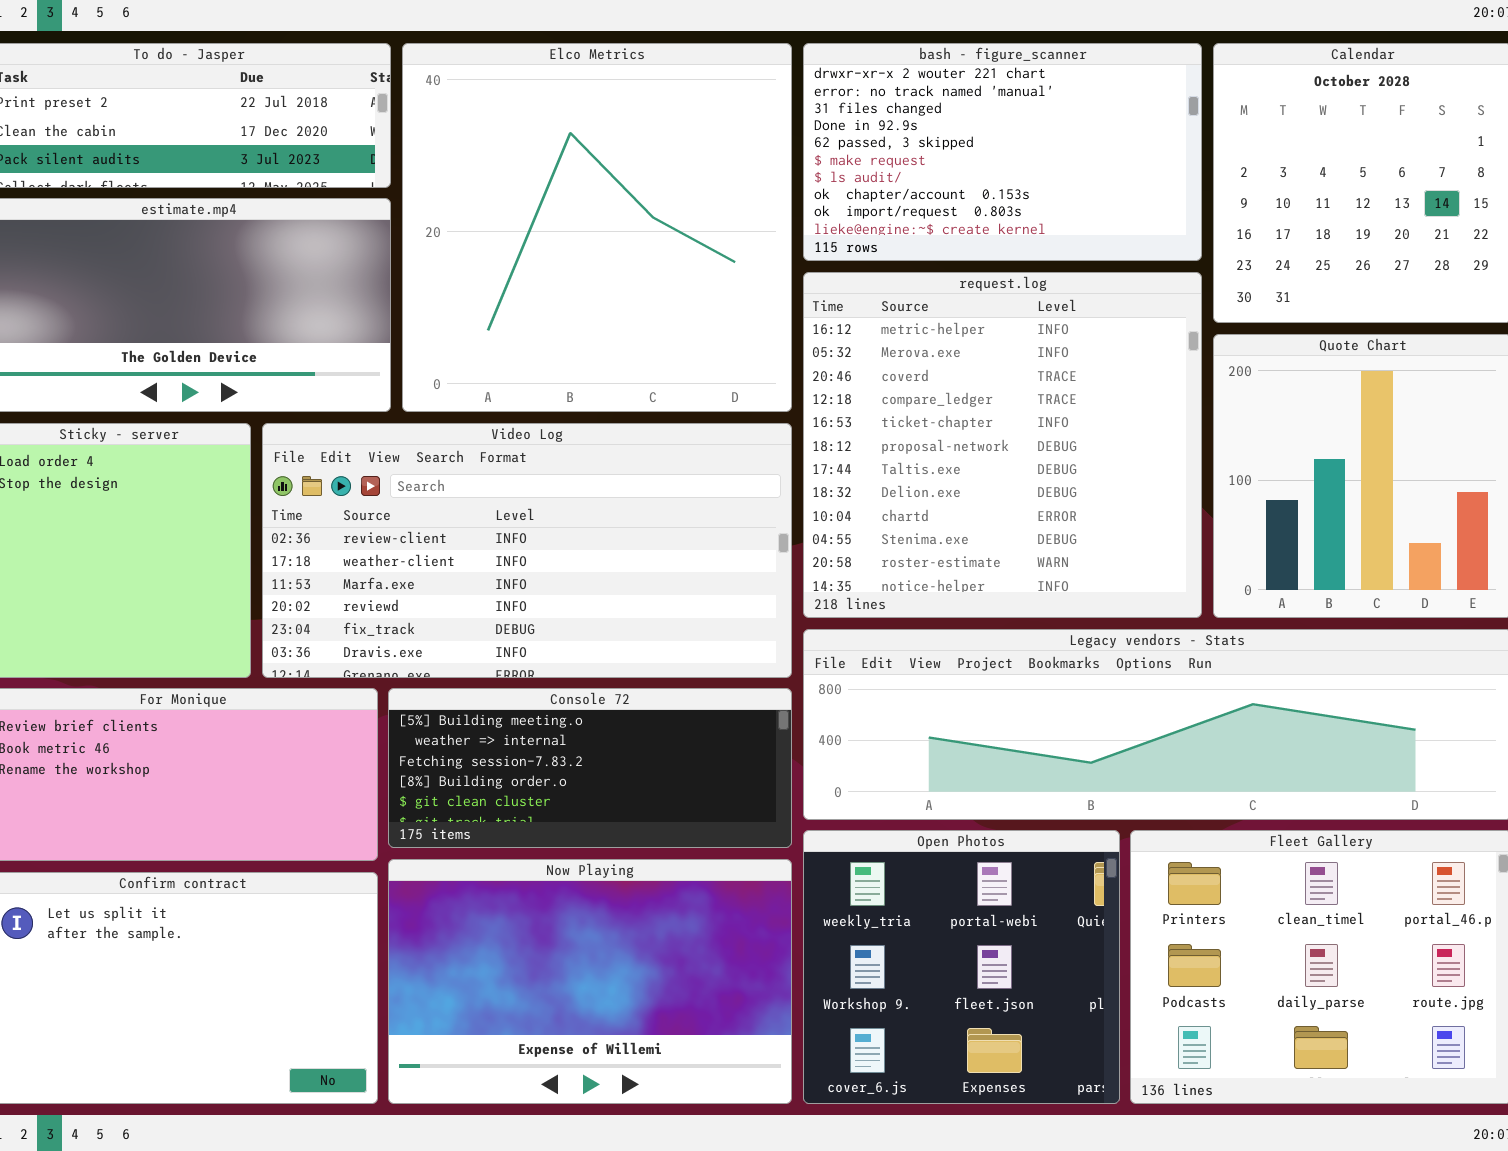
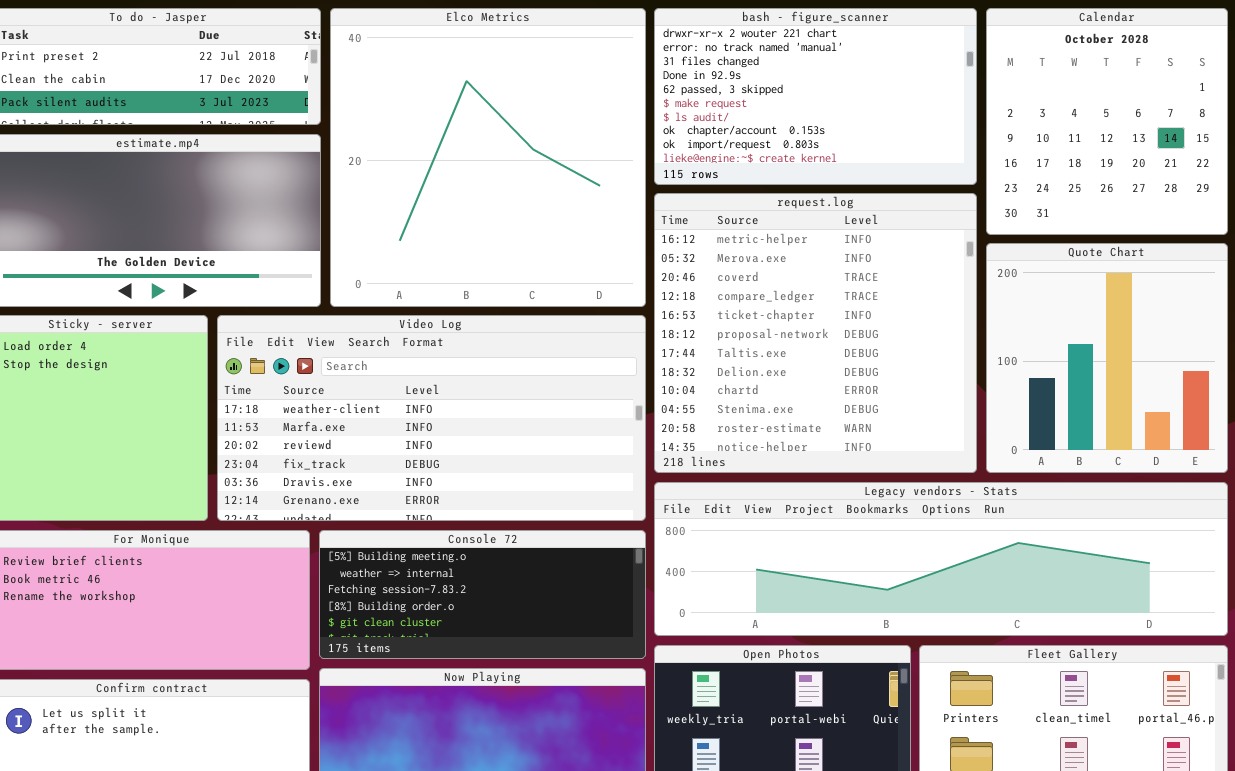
Video Log: [262,423,792,678] -> [217,315,646,521], scrolled down 1 row

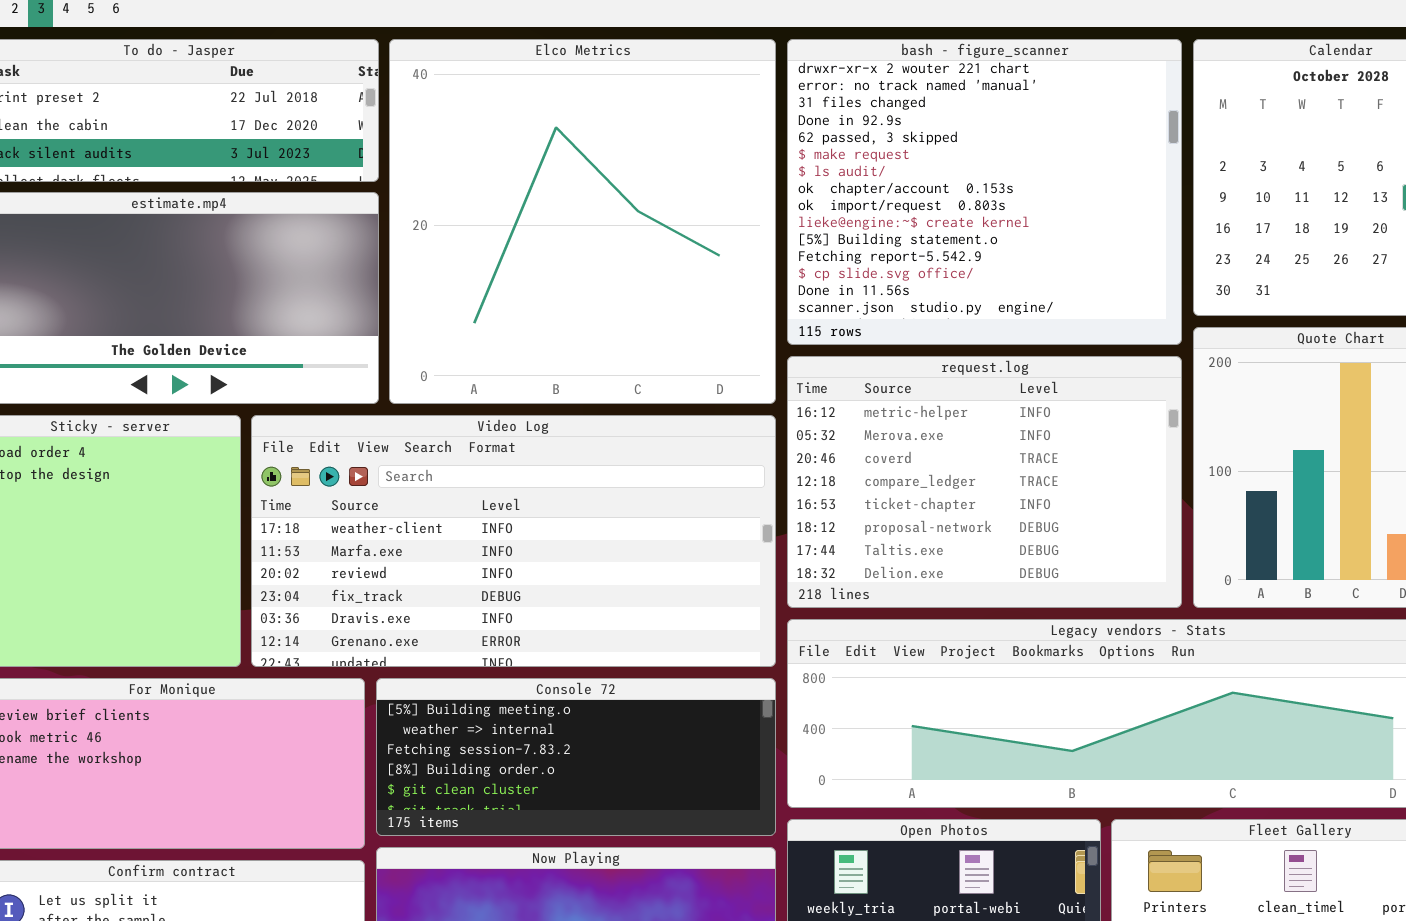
bash - figure_scanner: [654,8,977,185] -> [787,39,1182,345], resized
request.log: [654,193,977,473] -> [787,356,1182,608], resized

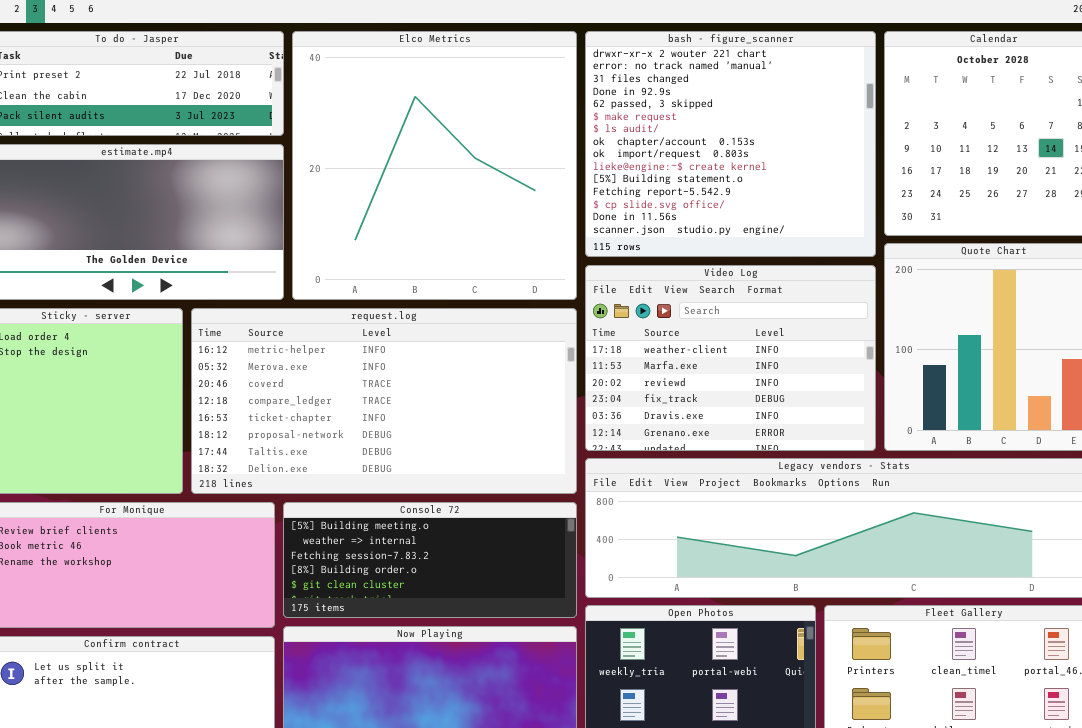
request.log: [787,356,1182,608] -> [191,308,577,494], moved, resized
Video Log: [251,415,776,667] -> [585,265,876,451], moved, resized

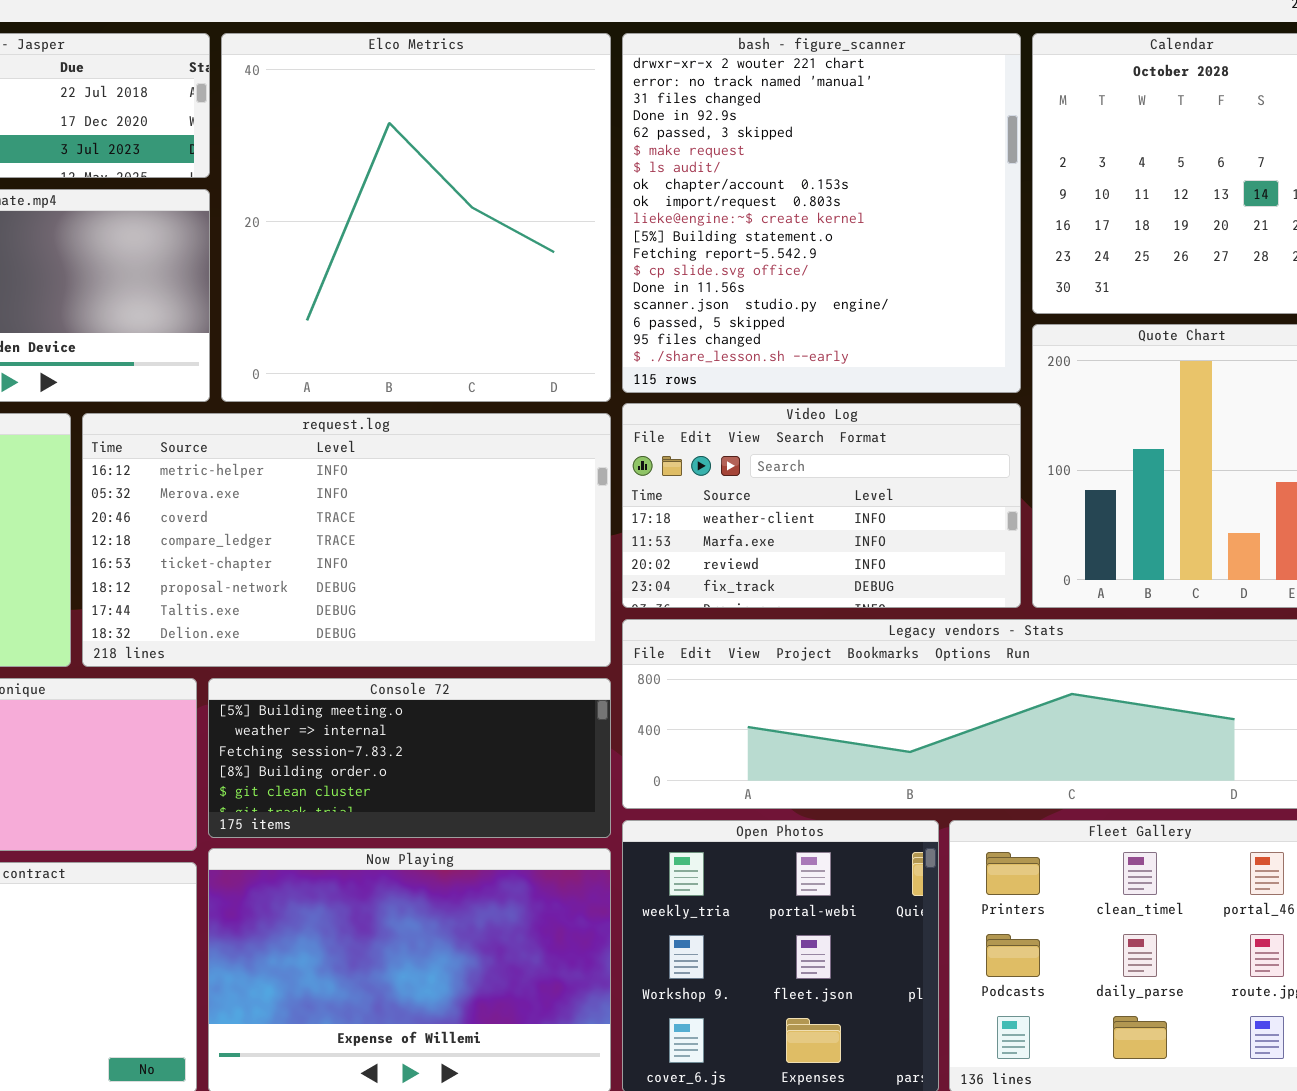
bash - figure_scanner: [585,31,876,257] -> [622,33,1021,393], resized
Video Log: [585,265,876,451] -> [622,403,1021,608], resized

